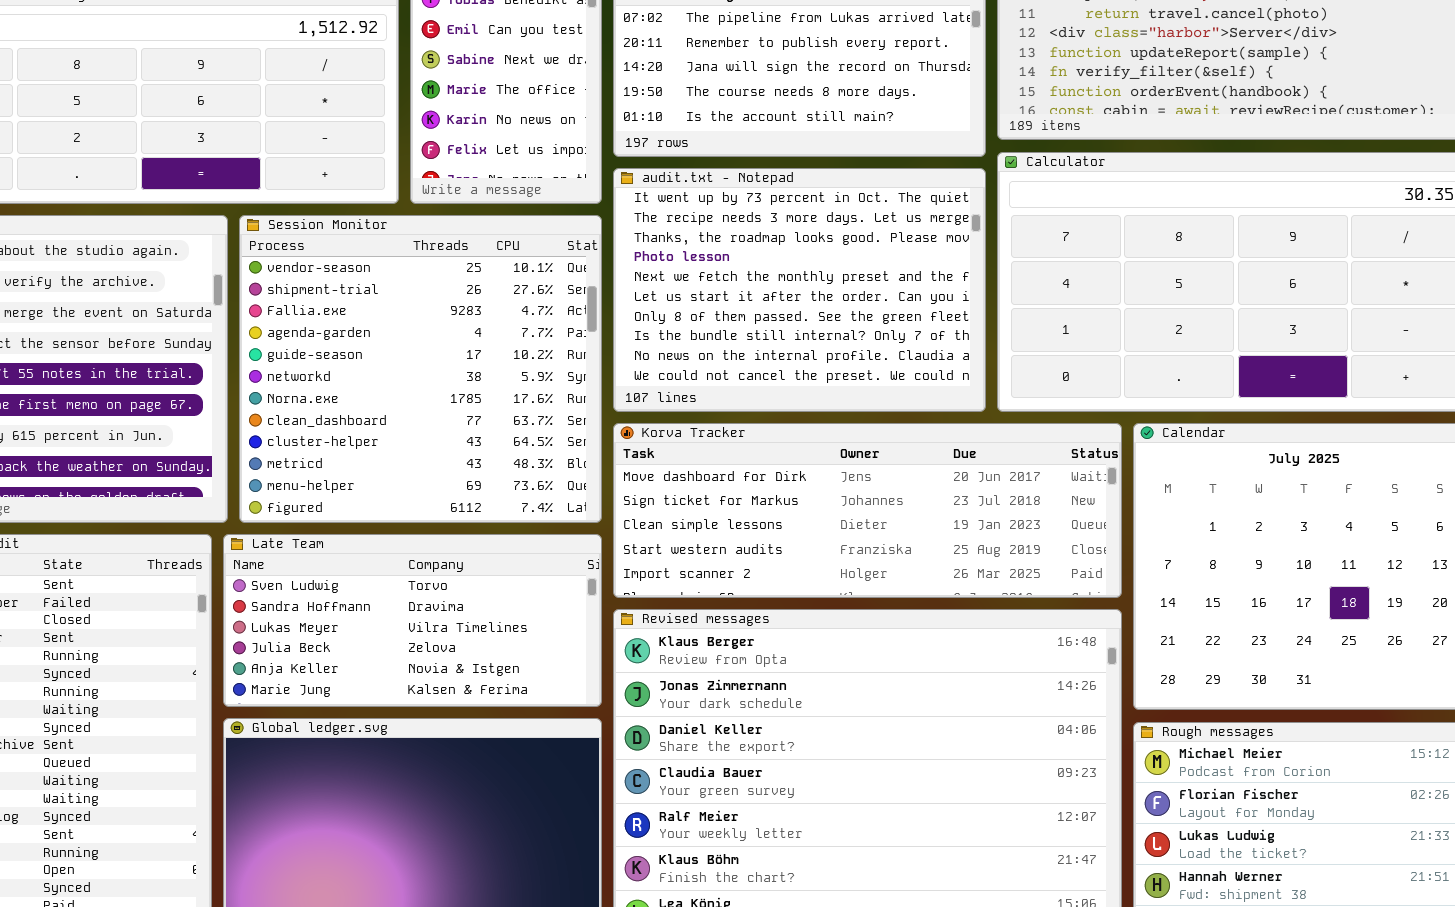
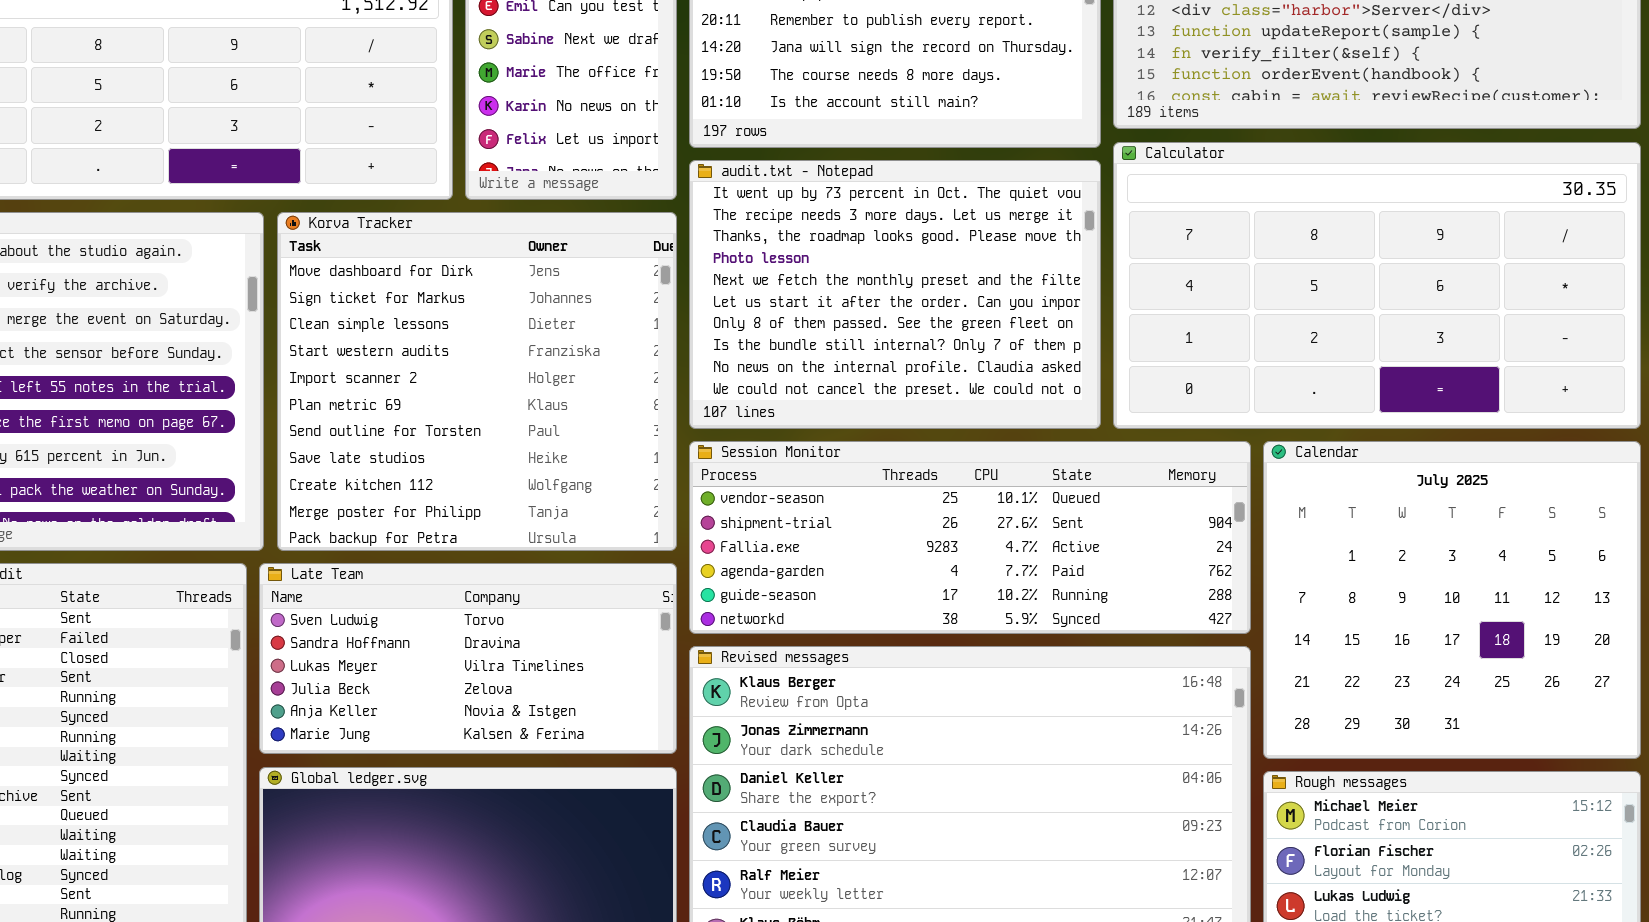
Session Monitor: [239,215,602,523] -> [689,441,1251,634], moved, resized
Korva Tracker: [613,423,1122,598] -> [277,212,677,551], moved, resized

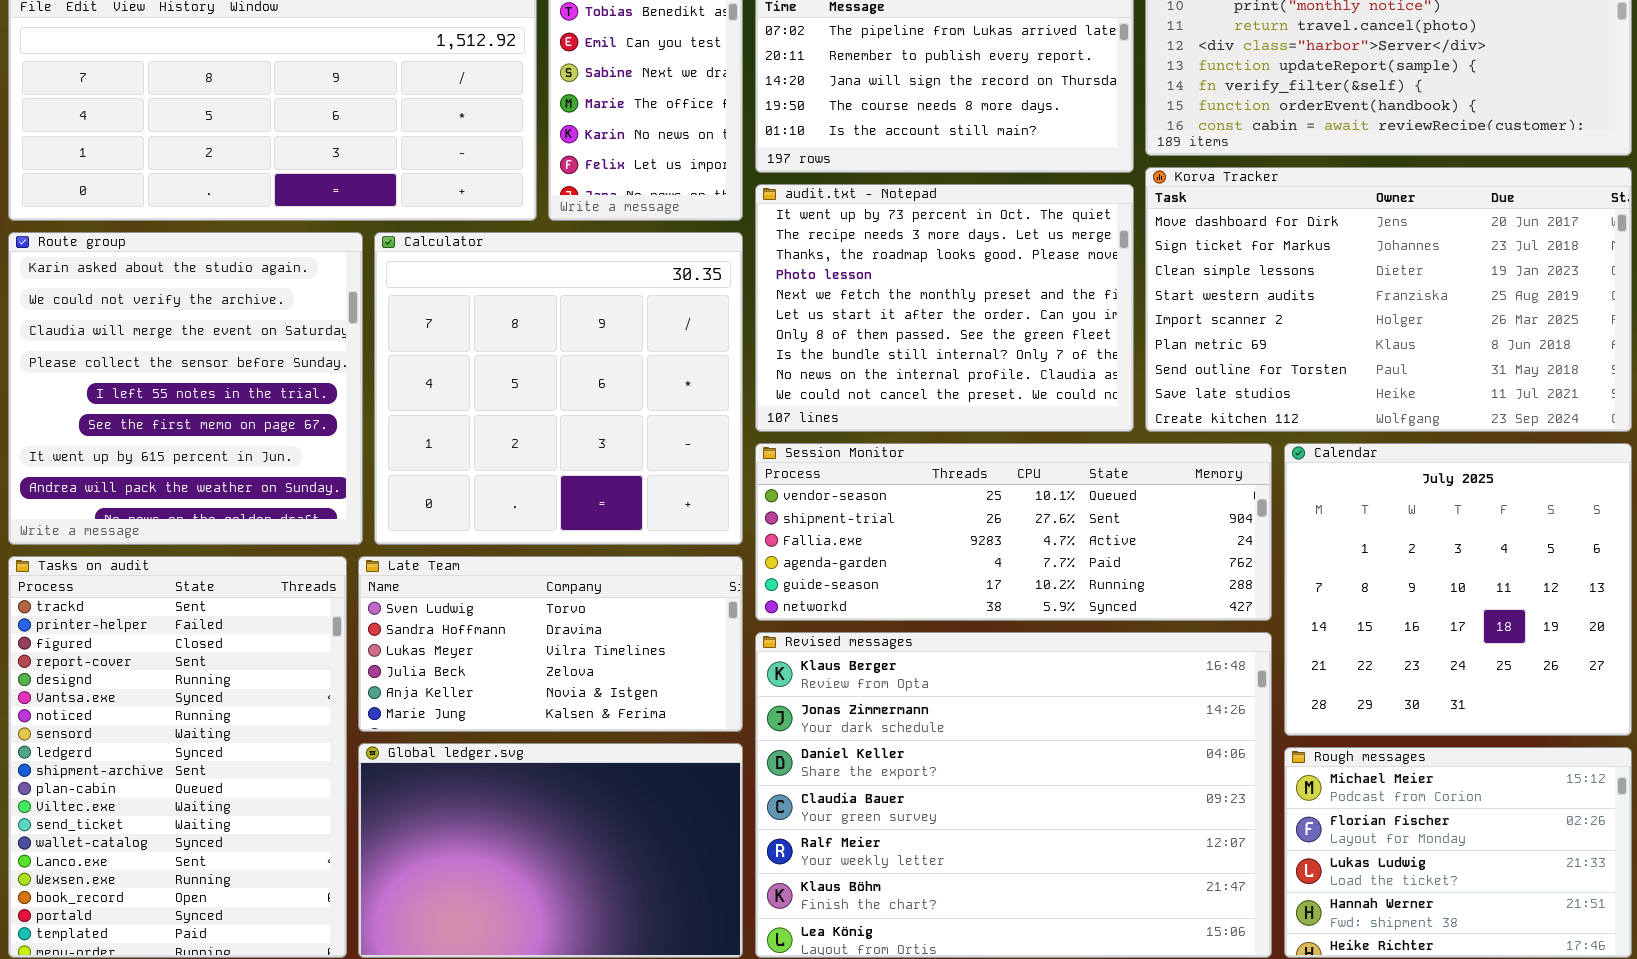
Calculator: [1113,142,1641,429] -> [374,232,743,545], moved, resized
Korva Tracker: [277,212,677,551] -> [1145,167,1632,432], moved, resized

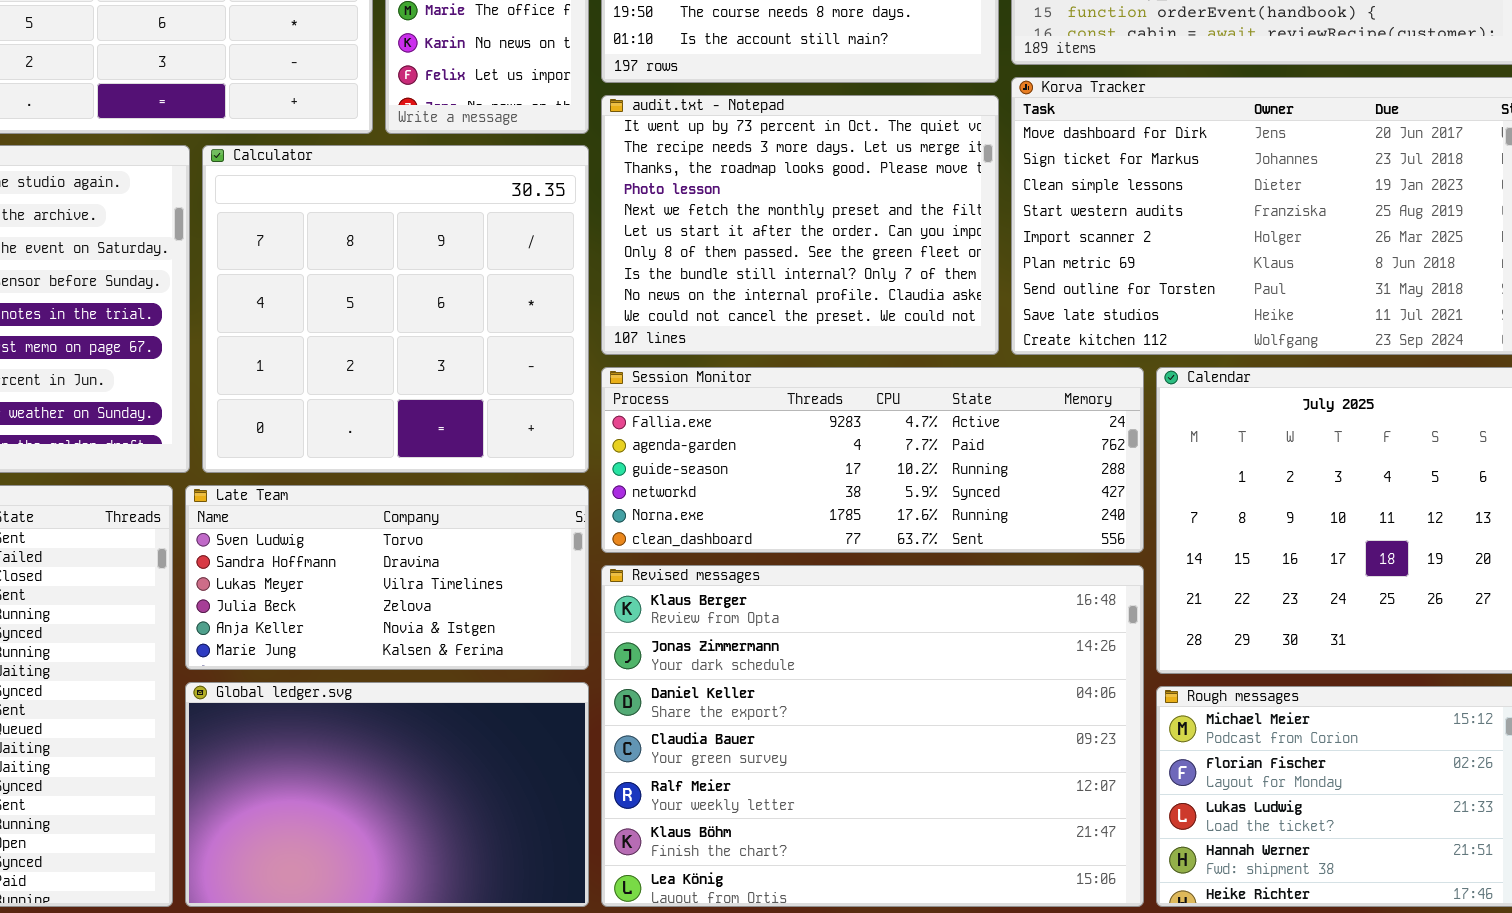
Session Monitor: [755,443,1272,621] -> [601,367,1144,553], scrolled down 2 rows

